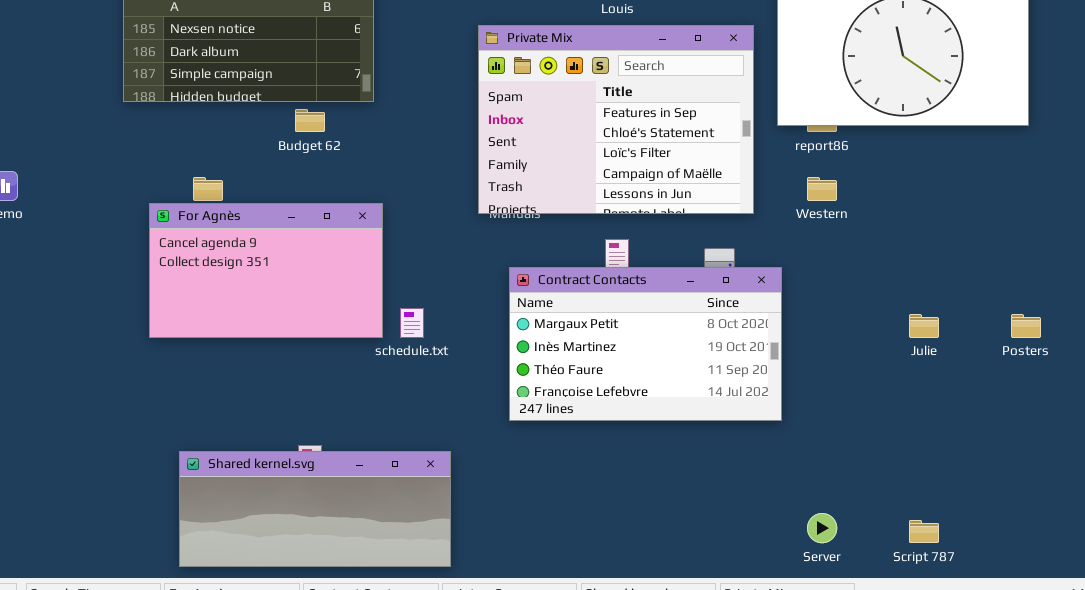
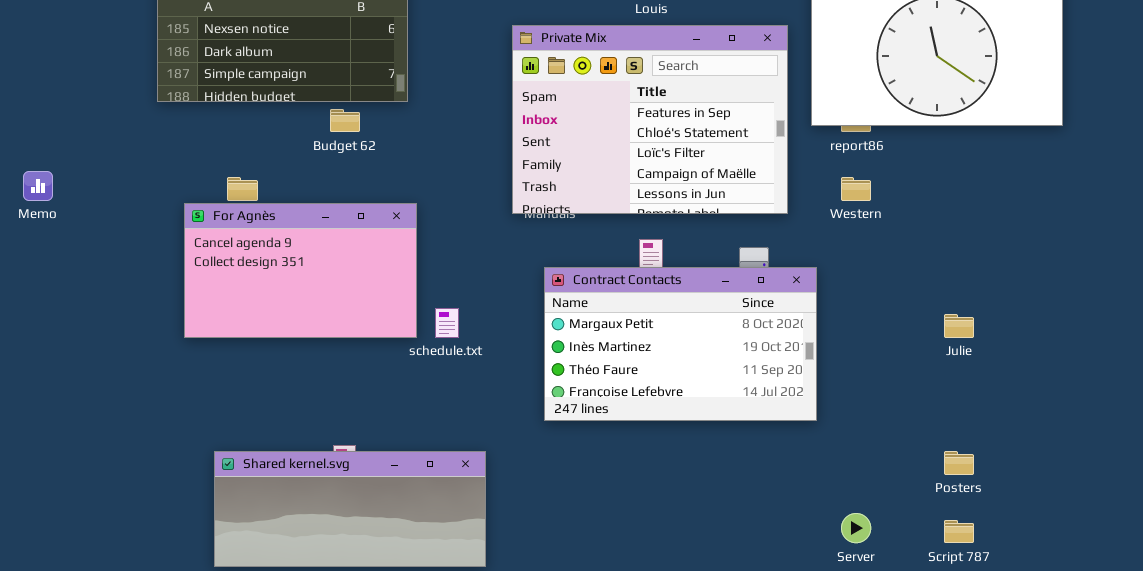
Posters: [1011,314,1041,338] -> [944,451,974,475], moved

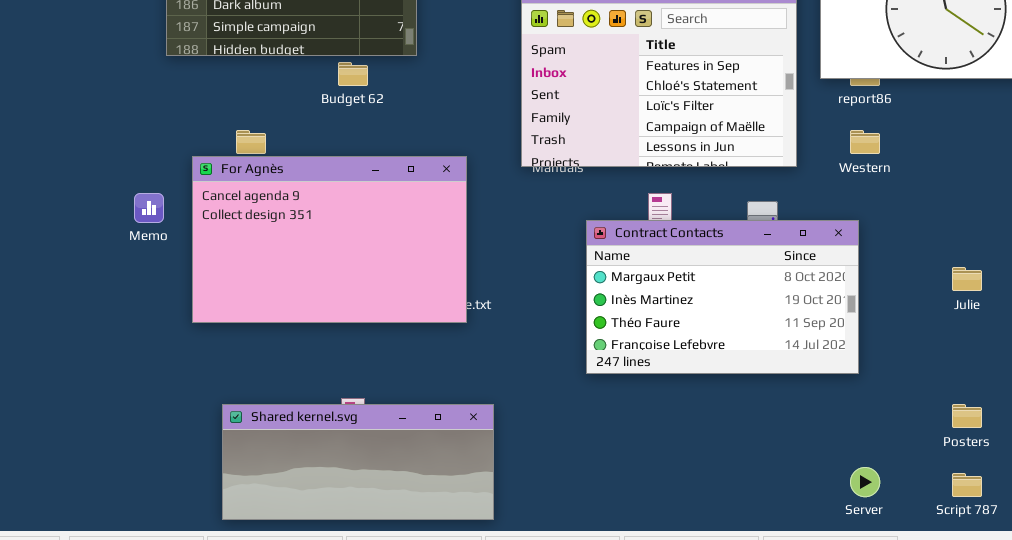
Memo: [23,171,53,201] -> [134,193,164,223], moved
For Agnès: [184,203,417,338] -> [192,156,467,323], resized
Contract Contacts: [544,267,817,421] -> [586,220,859,374], moved

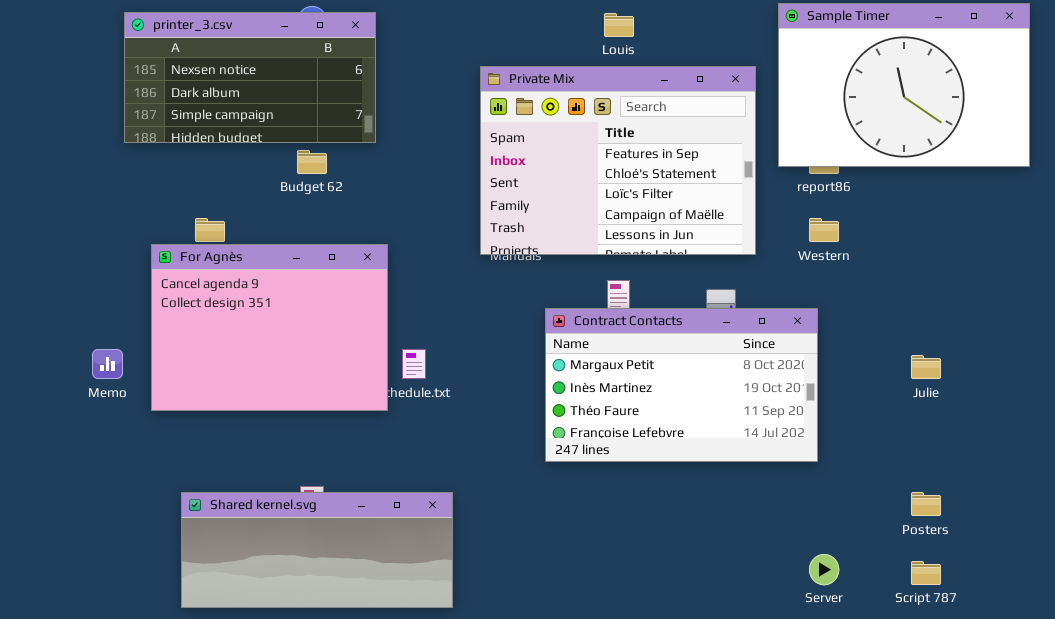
For Agnès: [192,156,467,323] -> [151,244,388,411], resized
Memo: [134,193,164,223] -> [92,349,123,379], moved

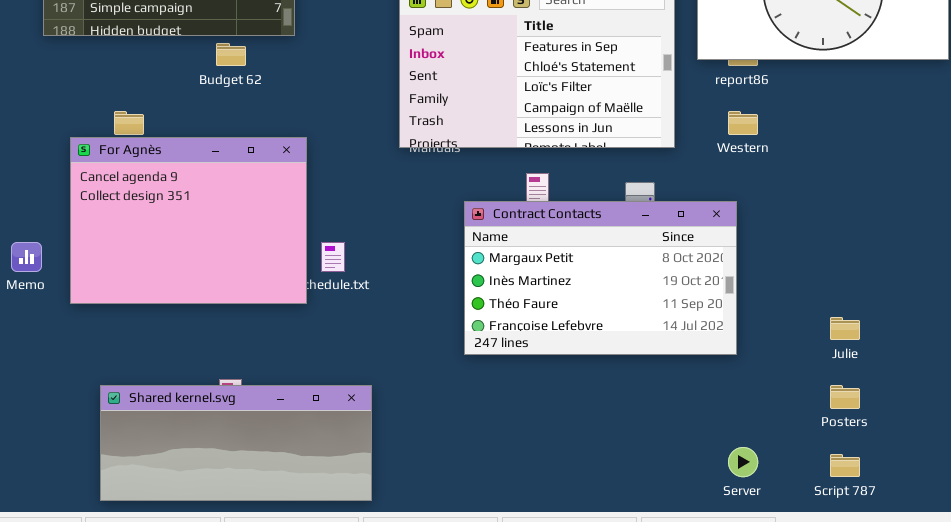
Julie: [911,355,941,379] -> [830,317,860,340], moved

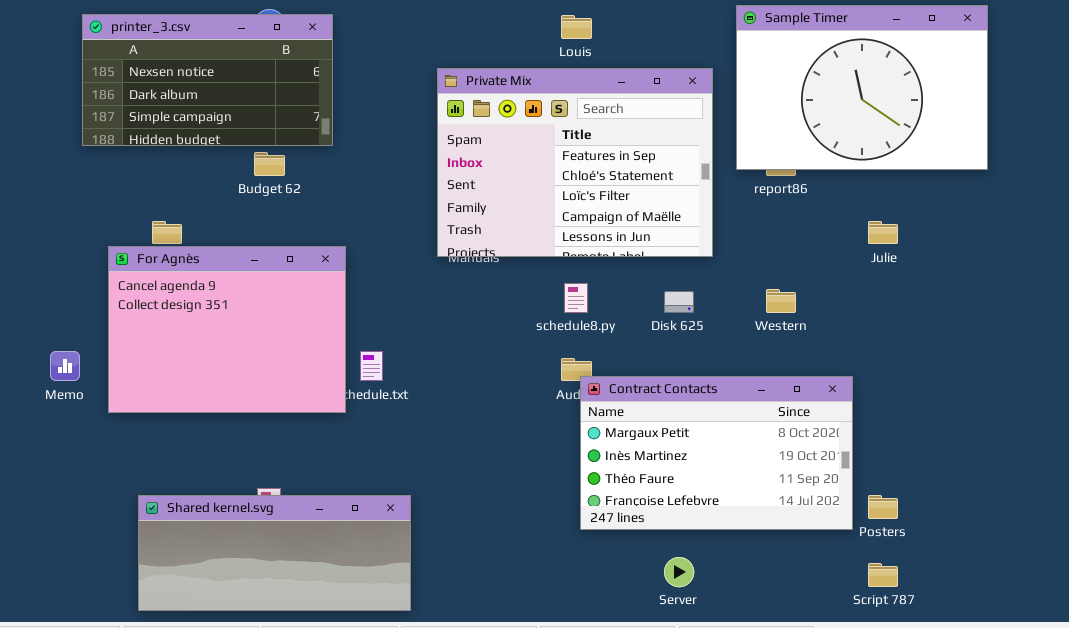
Western: [728,111,758,135] -> [766,289,796,313], moved
Contract Contacts: [464,201,737,355] -> [580,376,853,530], moved
Julie: [830,317,860,340] -> [868,221,898,244], moved
Server: [728,447,758,477] -> [664,557,694,587], moved

